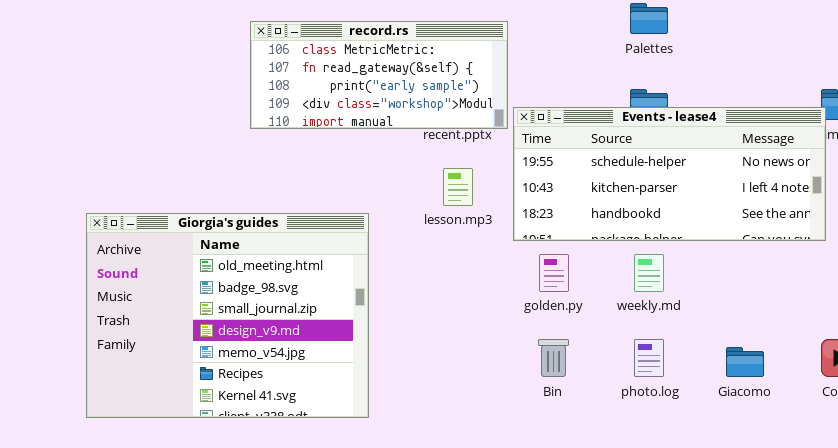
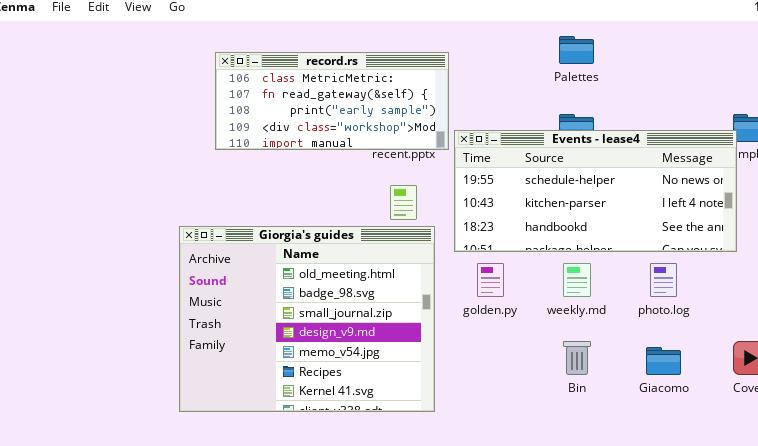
Giorgia's guides: [86,213,369,418] -> [179,226,435,412], moved
Bin: [538,339,569,377] -> [563,341,591,375], moved
photo.log: [634,339,664,377] -> [650,263,677,297], moved

